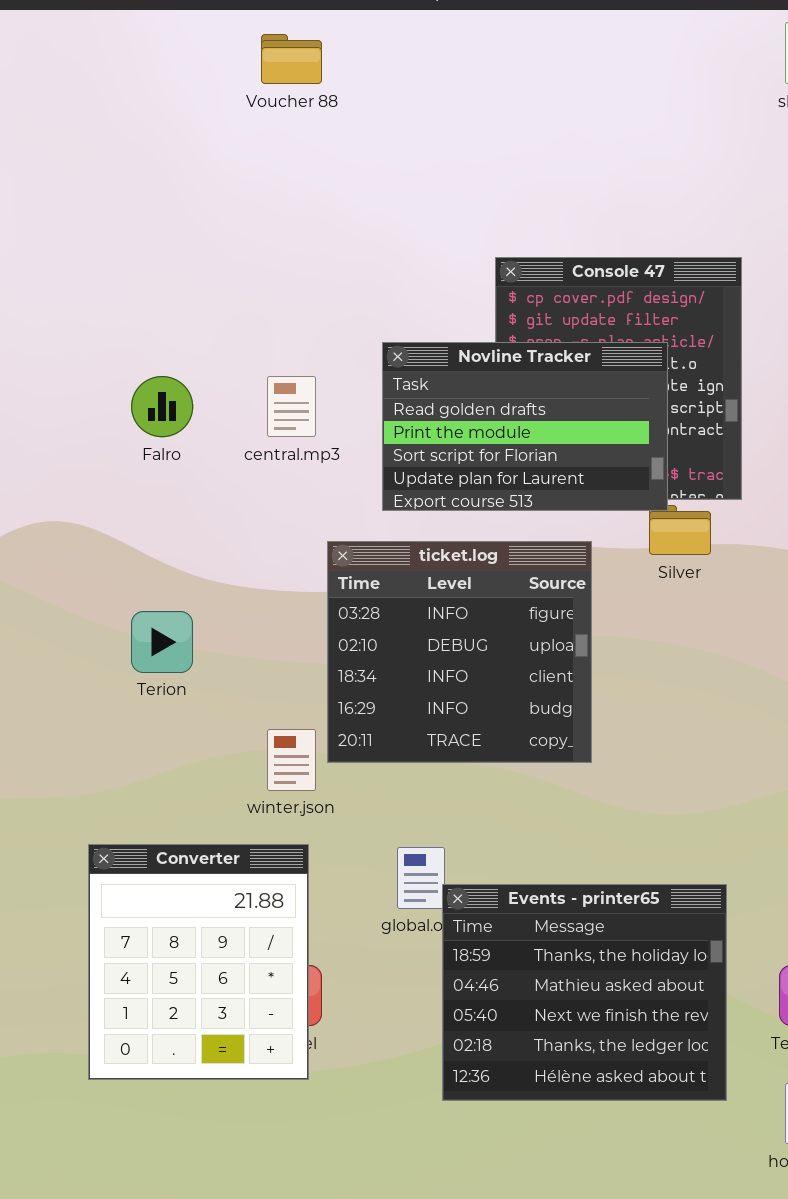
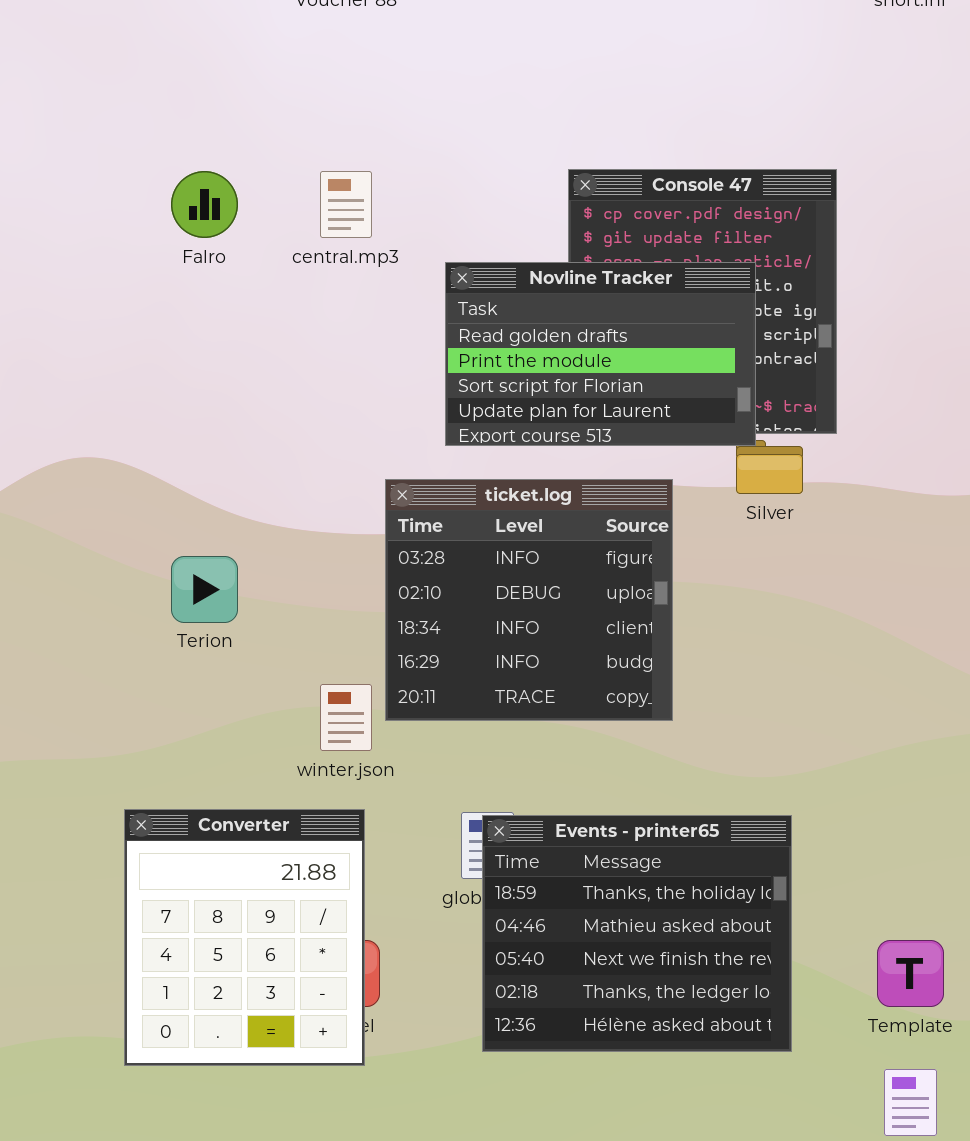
Falro: [131,376,193,437] -> [171,171,238,238], moved
central.mp3: [267,376,316,437] -> [320,171,372,238], moved
Events - printer65: [442,884,727,1101] -> [482,815,792,1052], moved

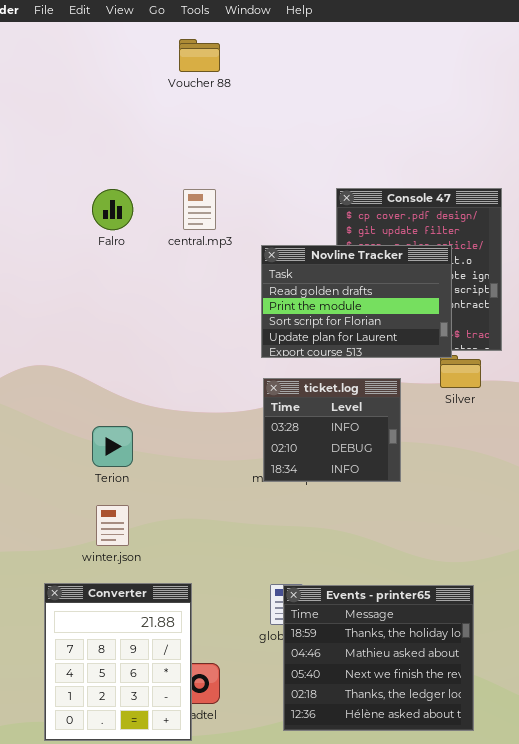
ticket.log: [385,479,673,721] -> [263,378,401,482], resized
winter.json: [320,684,372,751] -> [96,505,129,546], moved
Converter: [124,809,365,1066] -> [44,583,192,741], moved

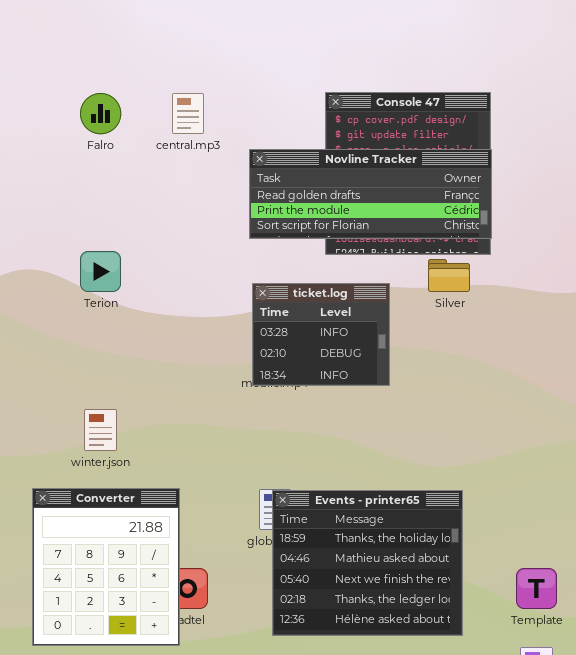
Novline Tracker: [261,245,452,358] -> [249,149,492,239], resized
Terion: [92,426,133,467] -> [80,251,121,292], moved

